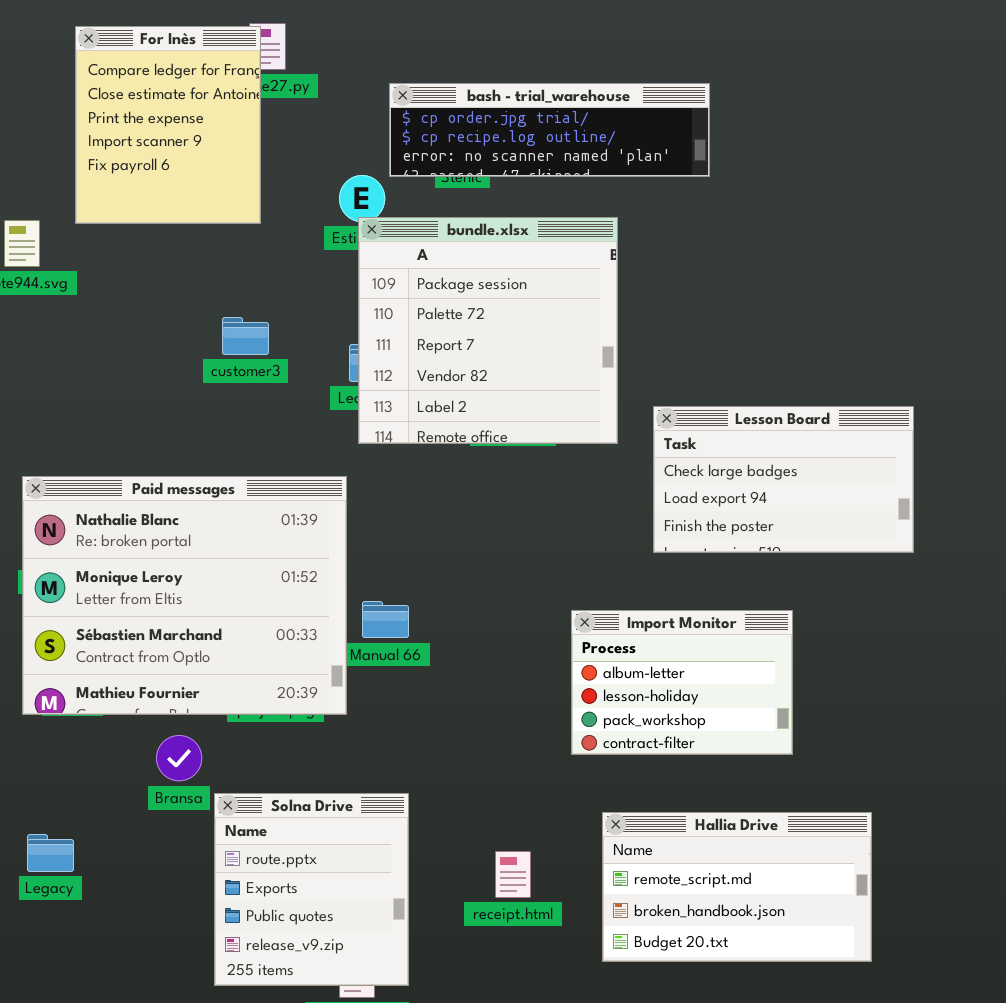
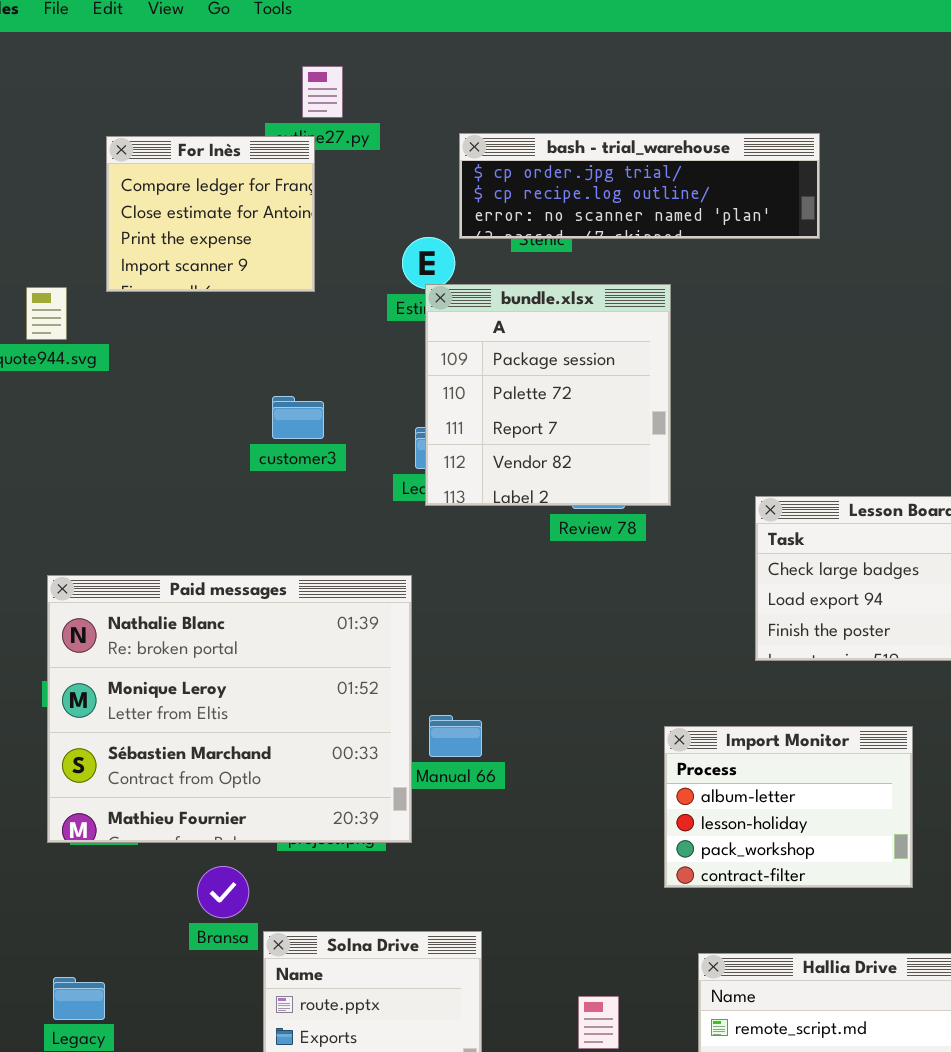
For Inès: [75,26,261,224] -> [106,136,315,292], resized
bundle.xlsx: [358,217,618,444] -> [425,284,671,506], resized

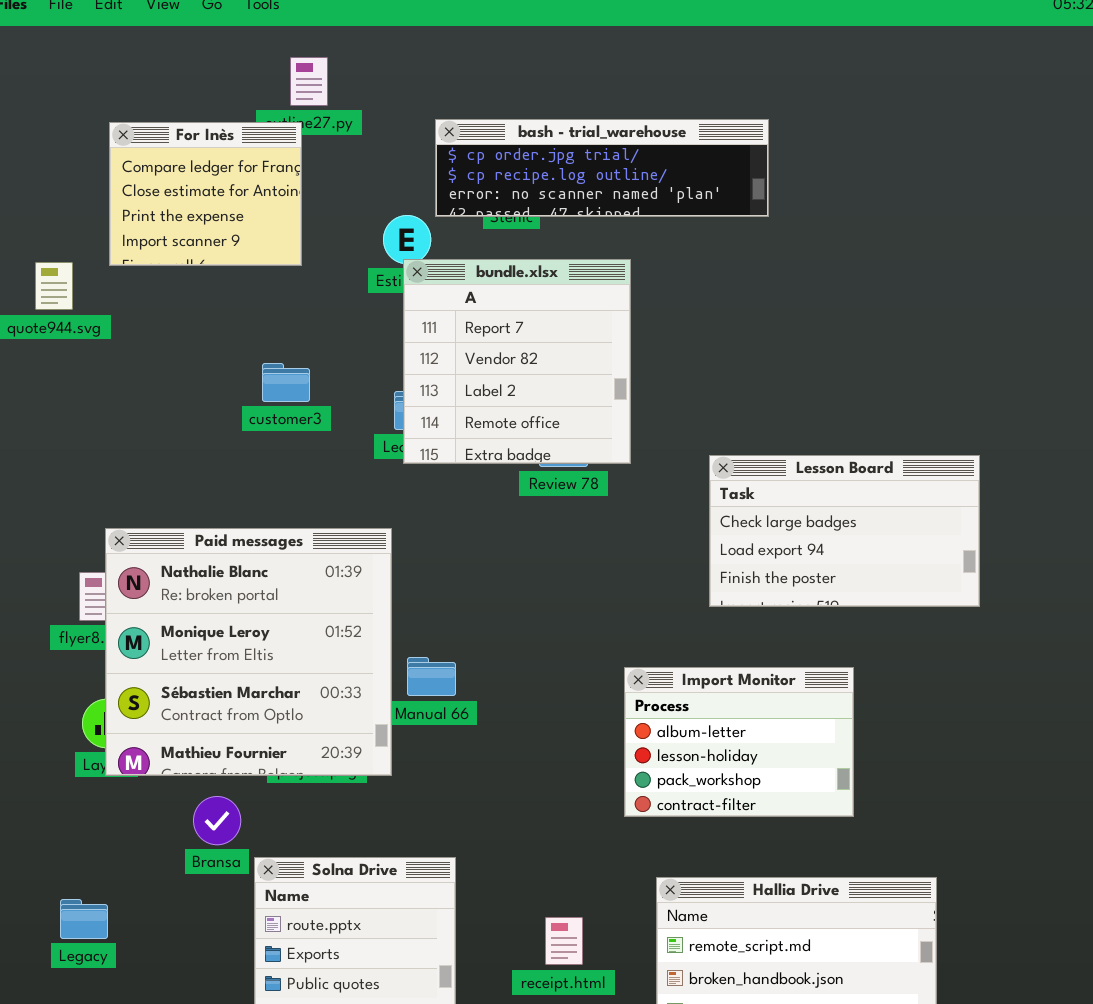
bundle.xlsx: [425,284,671,506] -> [403,259,631,464], scrolled down 2 rows
Paid messages: [47,575,412,843] -> [105,528,392,776], resized

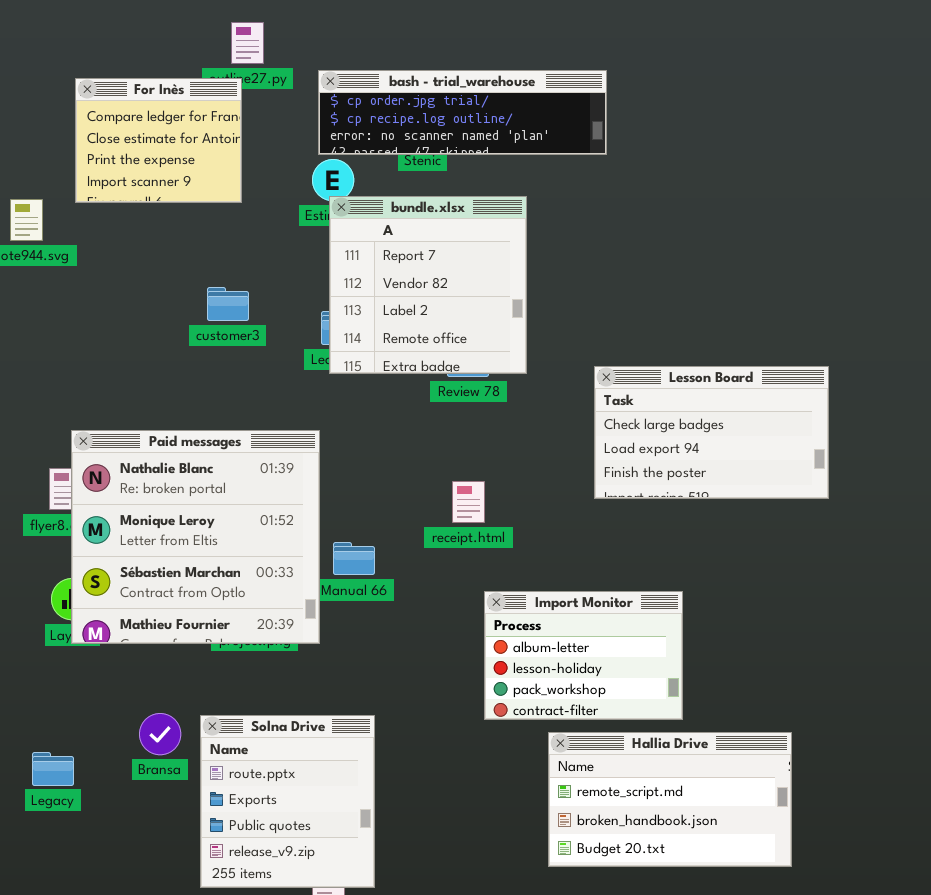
bash - trial_warehouse: [435,119,769,217] -> [318,70,607,155], moved
Import Monitor: [624,667,854,817] -> [484,591,683,720], moved
Bransa: [193,796,241,845] -> [139,713,181,755], moved
receipt.html: [545,917,583,965] -> [452,481,485,523], moved

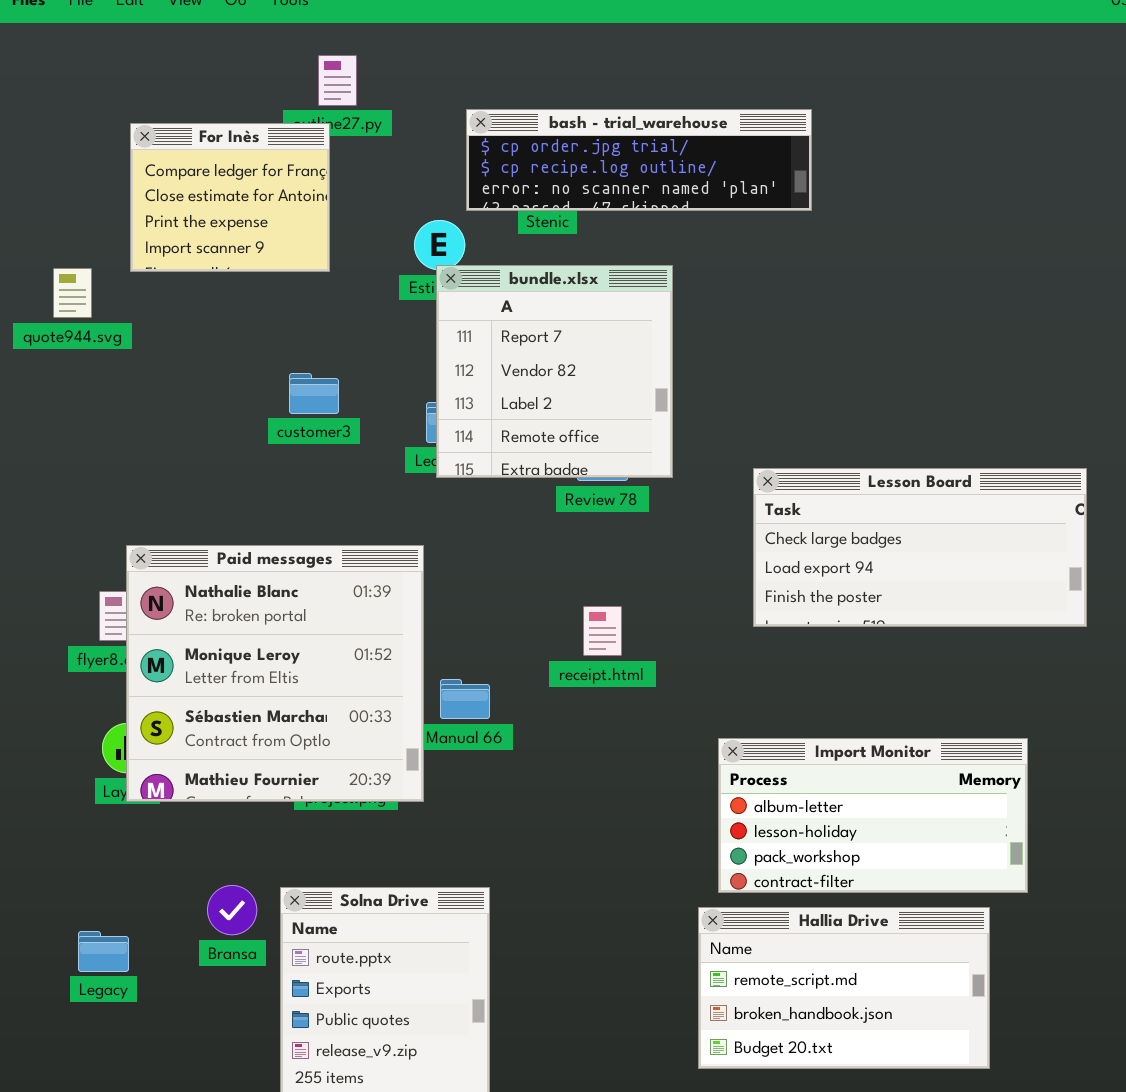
bash - trial_warehouse: [318,70,607,155] -> [466,109,812,211], moved
Lesson Board: [594,366,829,499] -> [753,468,1087,627], resized
Import Monitor: [484,591,683,720] -> [718,738,1028,893], moved, resized

